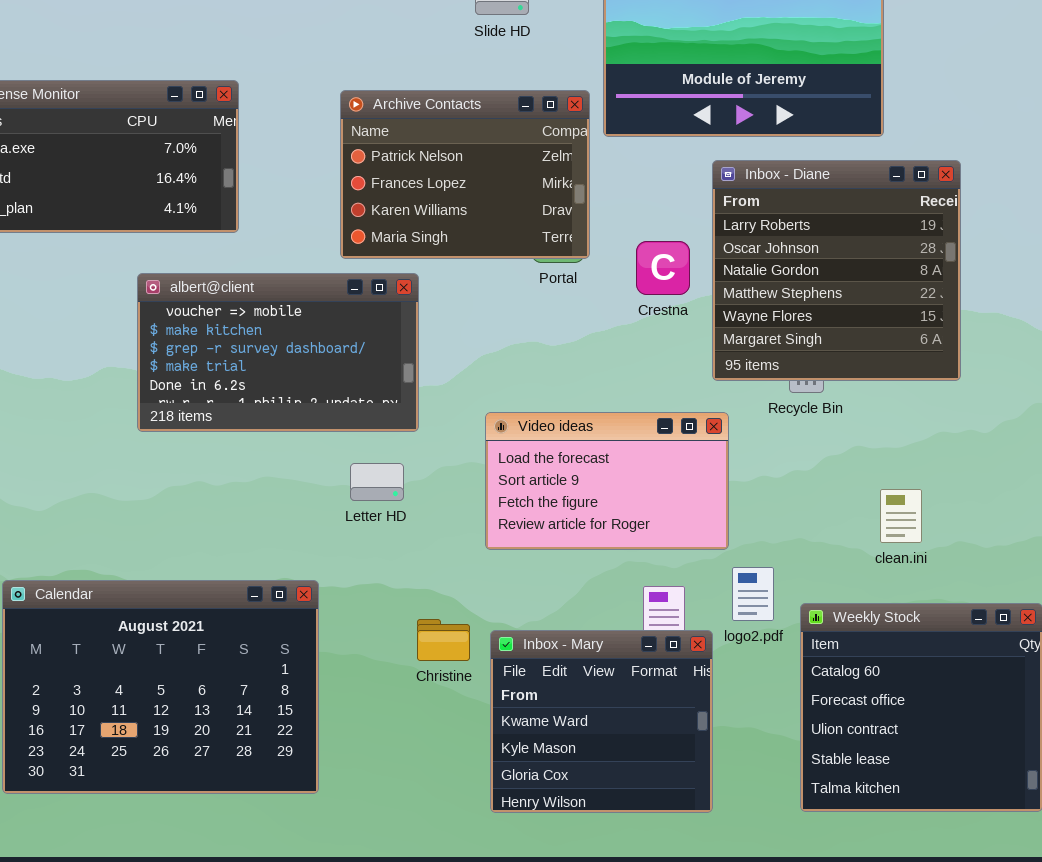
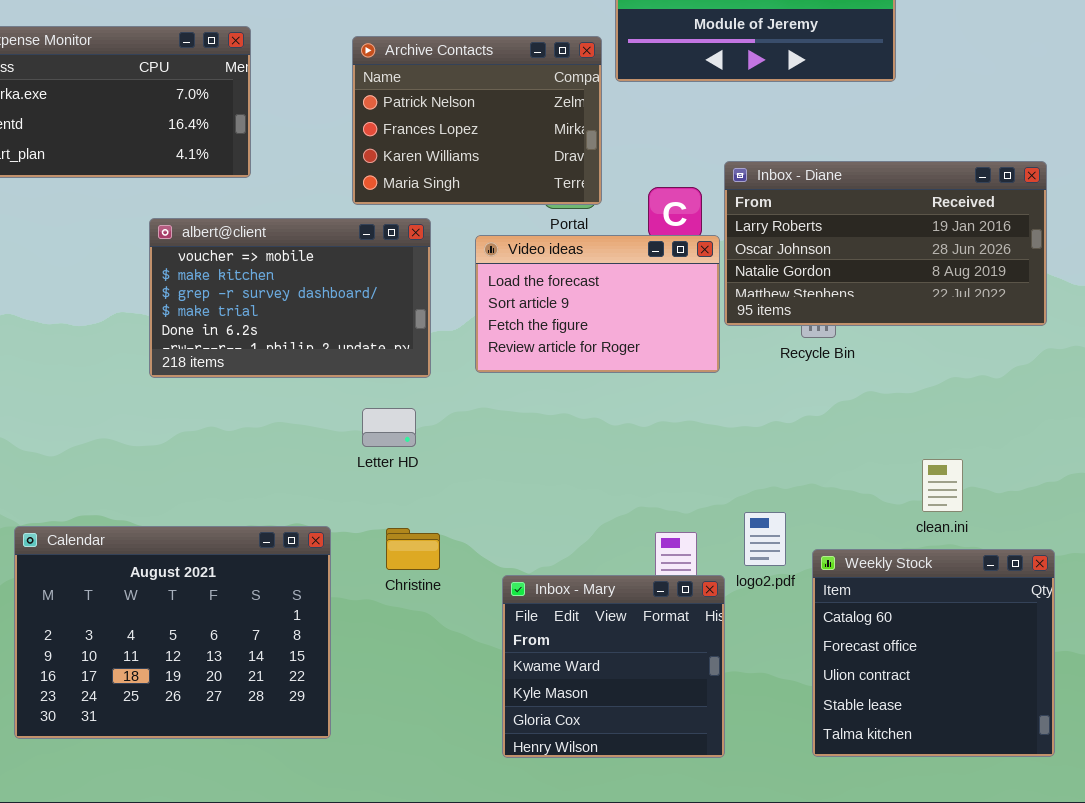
Inbox - Diane: [712,160,961,381] -> [724,161,1047,326], resized
Video ideas: [485,412,729,550] -> [475,235,720,373], moved
clean.ini: [880,489,922,543] -> [922,459,963,512], moved
Christine: [417,619,470,661] -> [386,528,440,570], moved

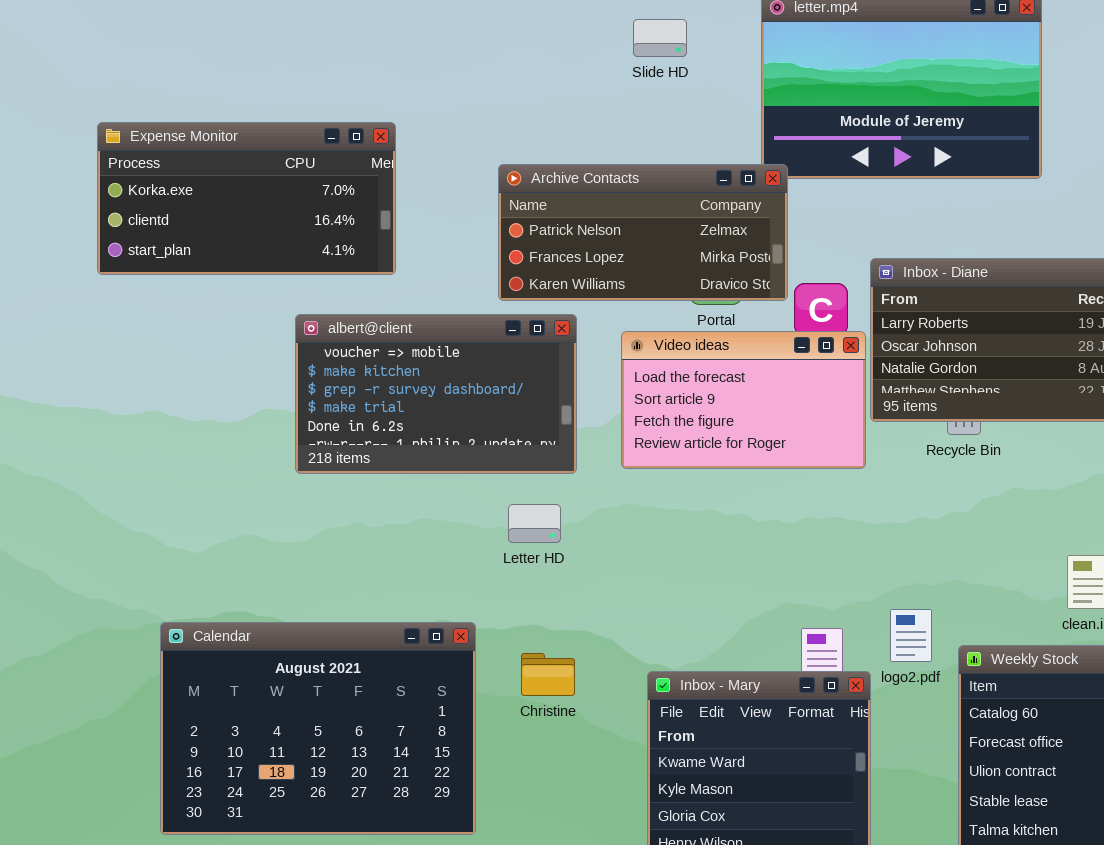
Archive Contacts: [352,36,602,205] -> [498,164,788,301], resized
Christine: [386,528,440,570] -> [521,653,575,696], moved

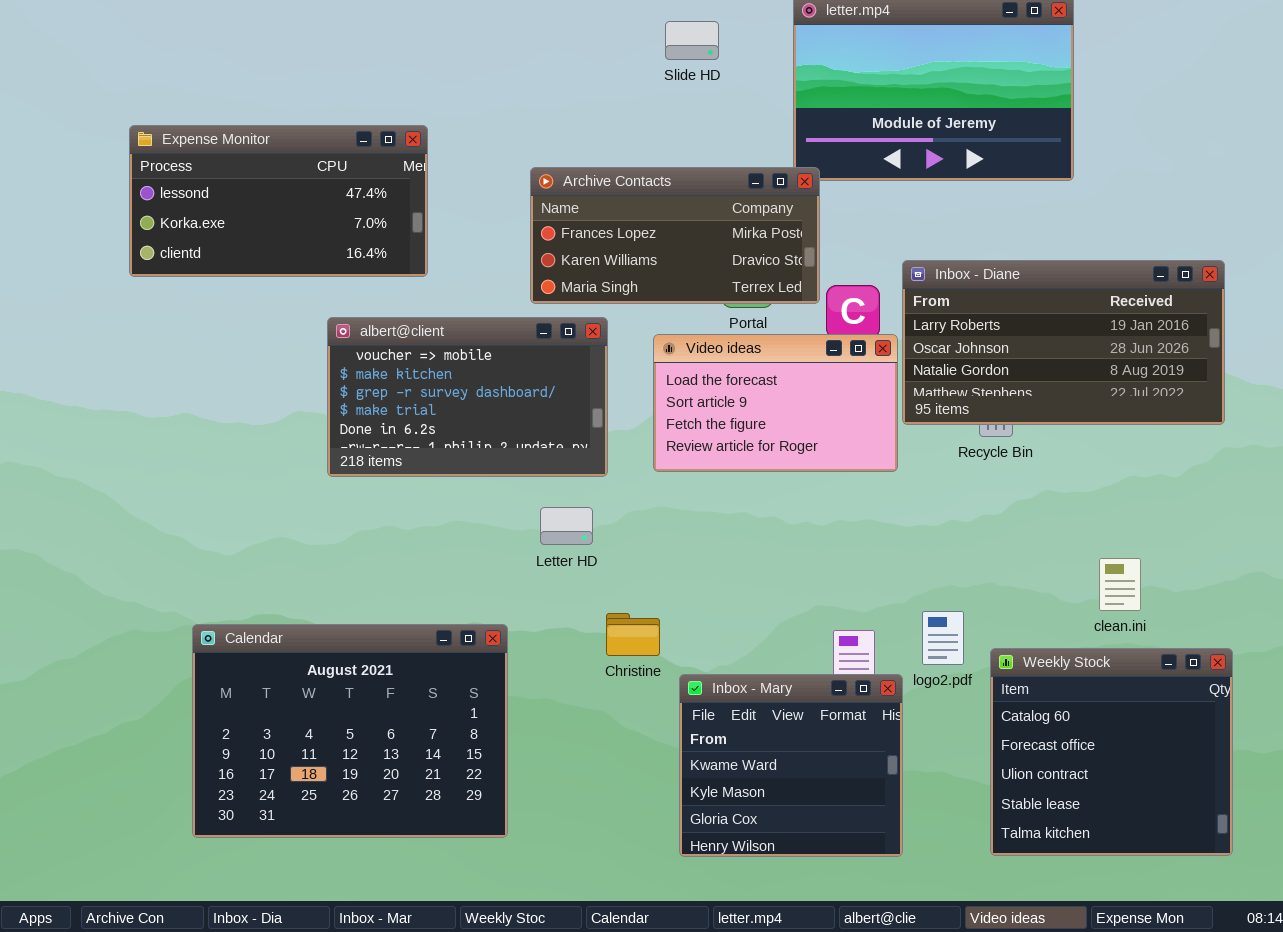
Expense Monitor: [97,122,396,275] -> [129,125,428,277], scrolled up 1 row
Archive Contacts: [498,164,788,301] -> [530,167,820,304], scrolled down 1 row
Christine: [521,653,575,696] -> [606,613,660,656], moved

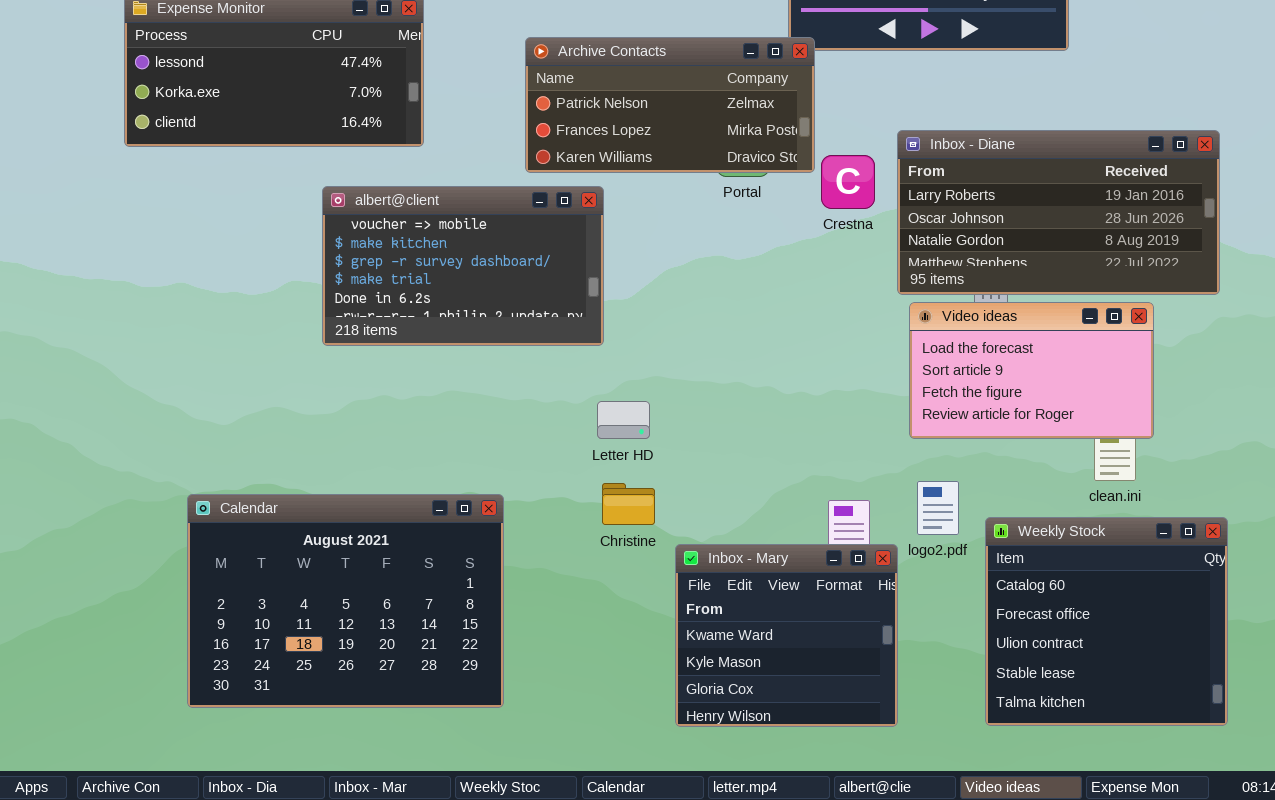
Archive Contacts: [530,167,820,304] -> [525,37,815,173], scrolled up 1 row
Video ideas: [653,334,898,472] -> [909,302,1154,439], moved
Letter HD: [540,507,593,545] -> [597,401,650,439], moved

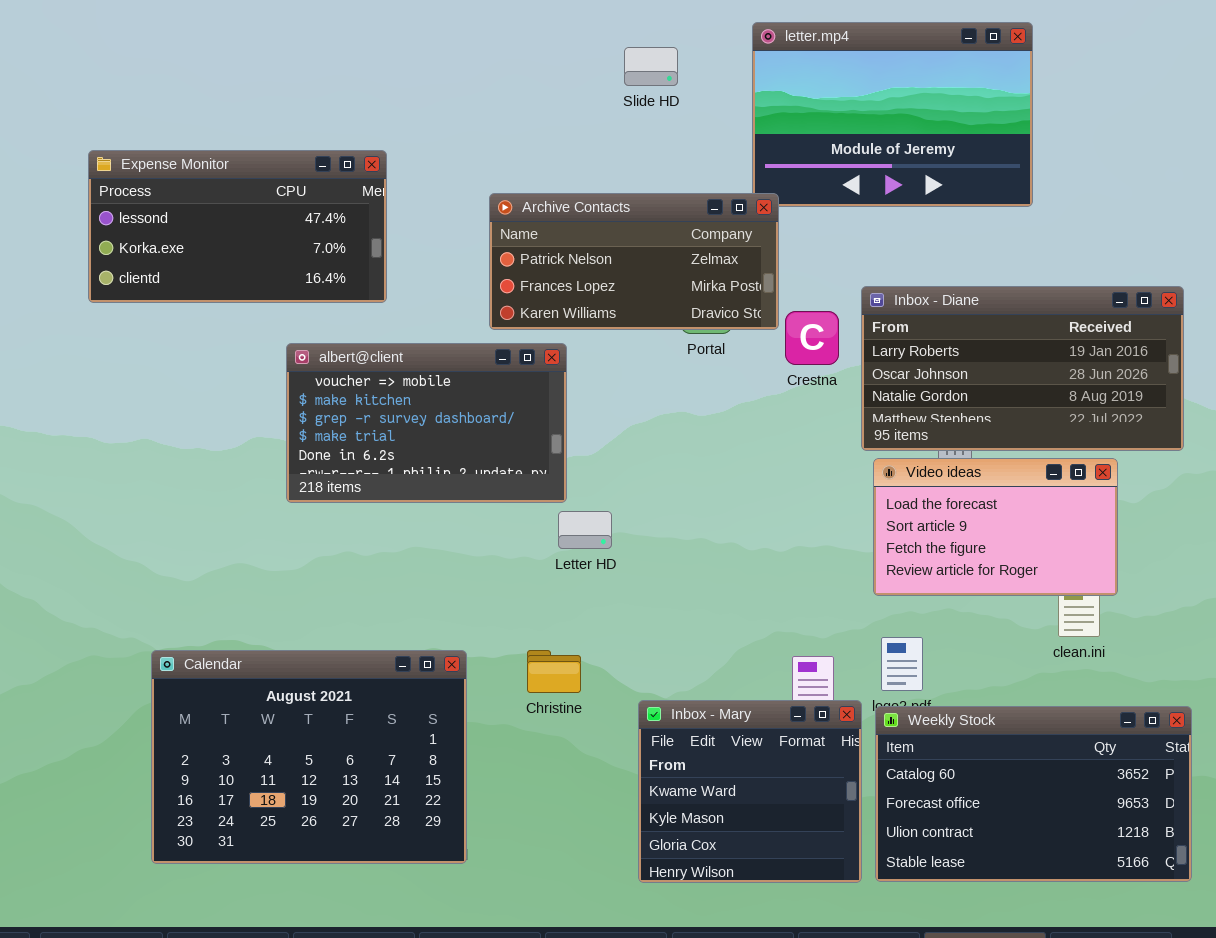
Letter HD: [597,401,650,439] -> [558,511,612,549], moved
Christine: [602,483,655,525] -> [527,650,581,693], moved
Weekly Stock: [985,517,1228,726] -> [875,706,1192,882], resized

